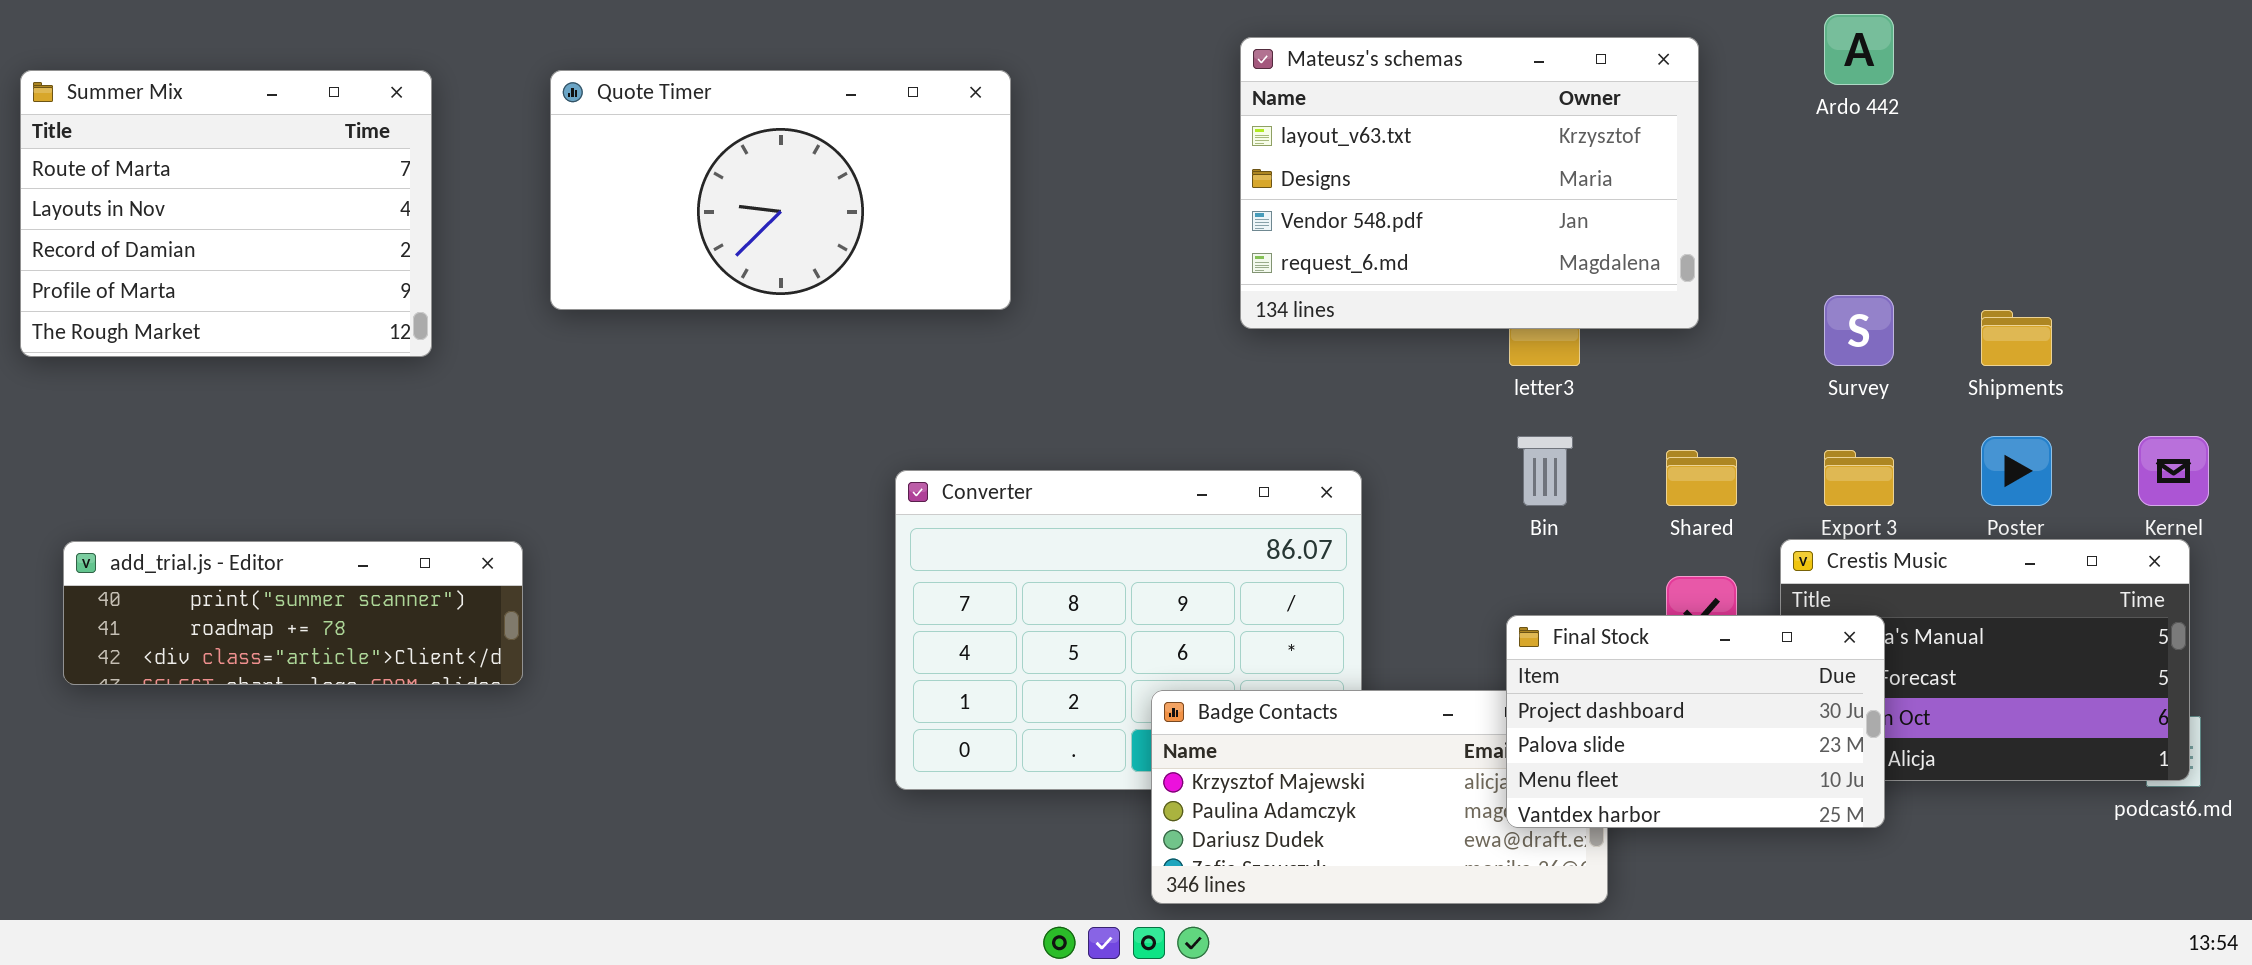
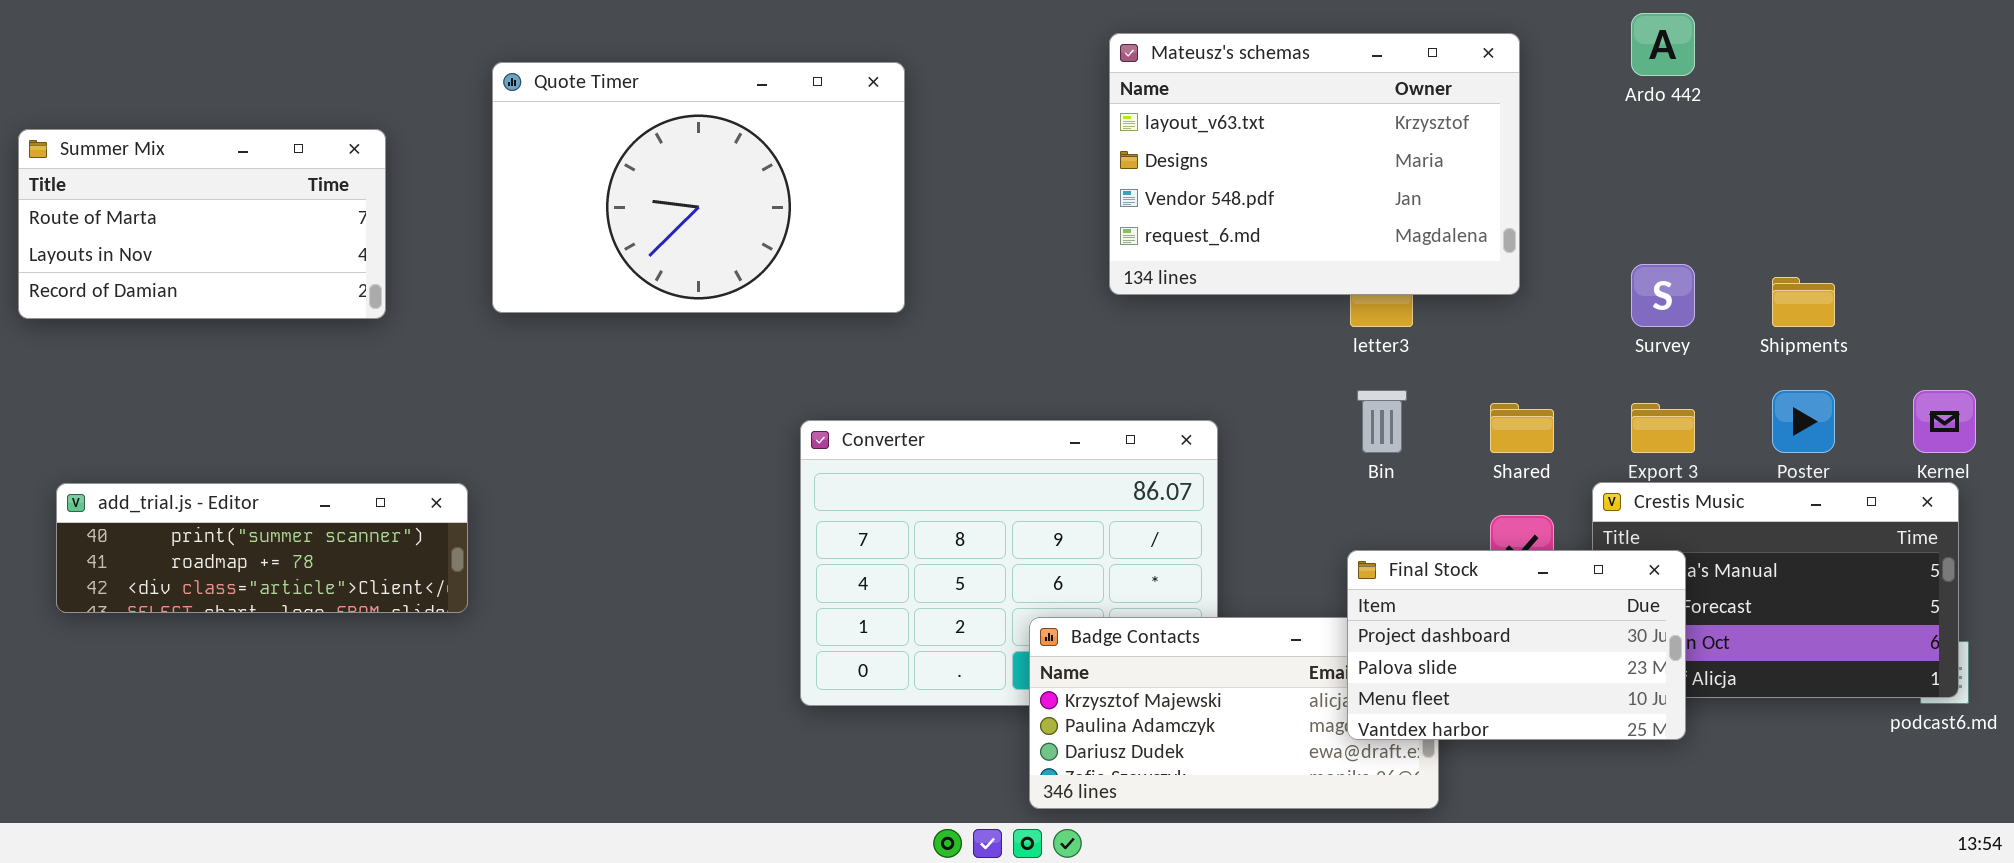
Summer Mix: [20,70,432,357] -> [18,129,386,319], resized
Quote Timer: [550,70,1011,310] -> [492,62,905,313], resized

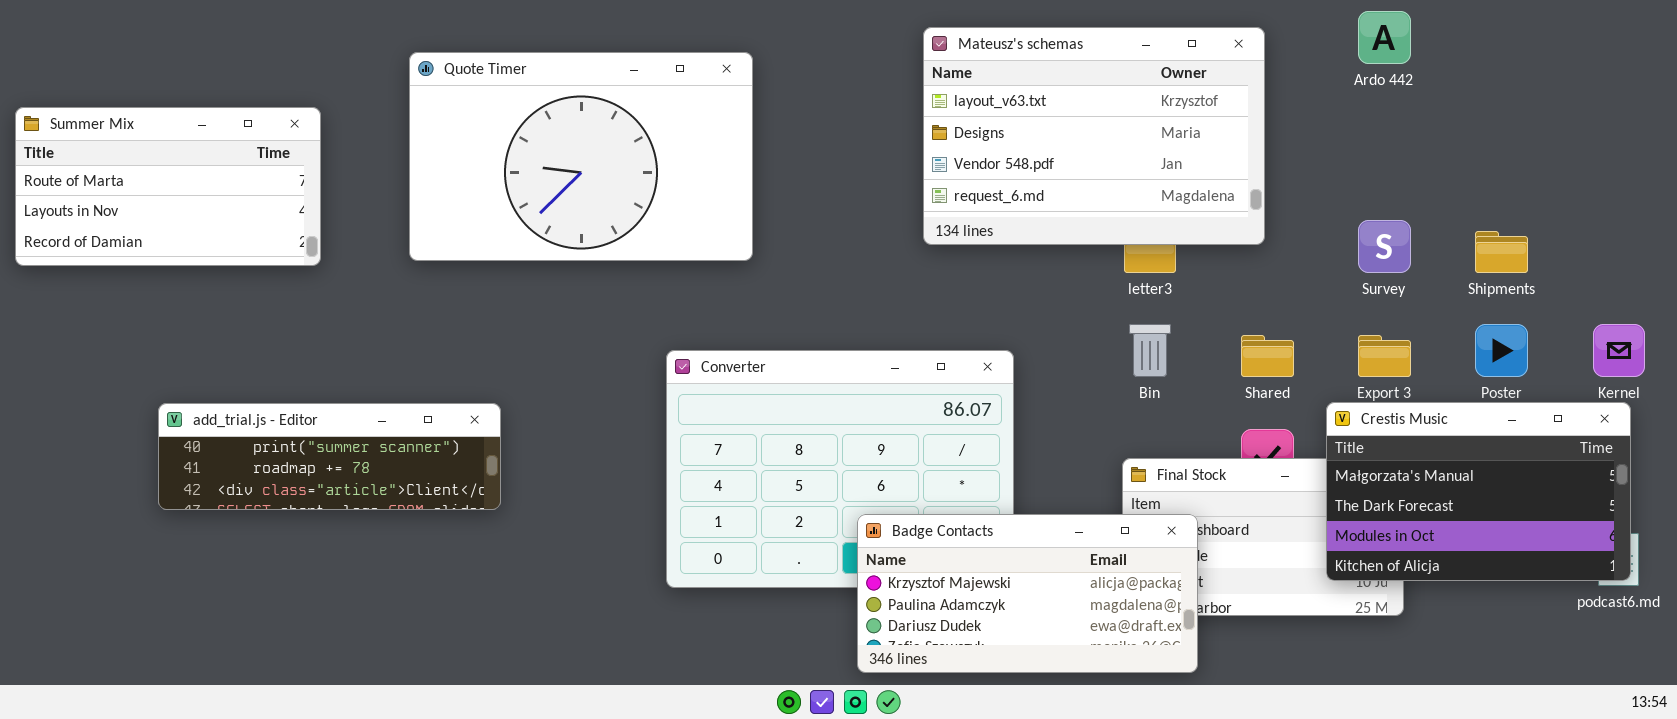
Crestis Music: [1592,482,1959,698] -> [1326,402,1631,581], raised
add_trial.js - Editor: [56,483,468,613] -> [158,403,501,510], moved
Badge Contacts: [1029,617,1439,809] -> [857,514,1198,673], raised

